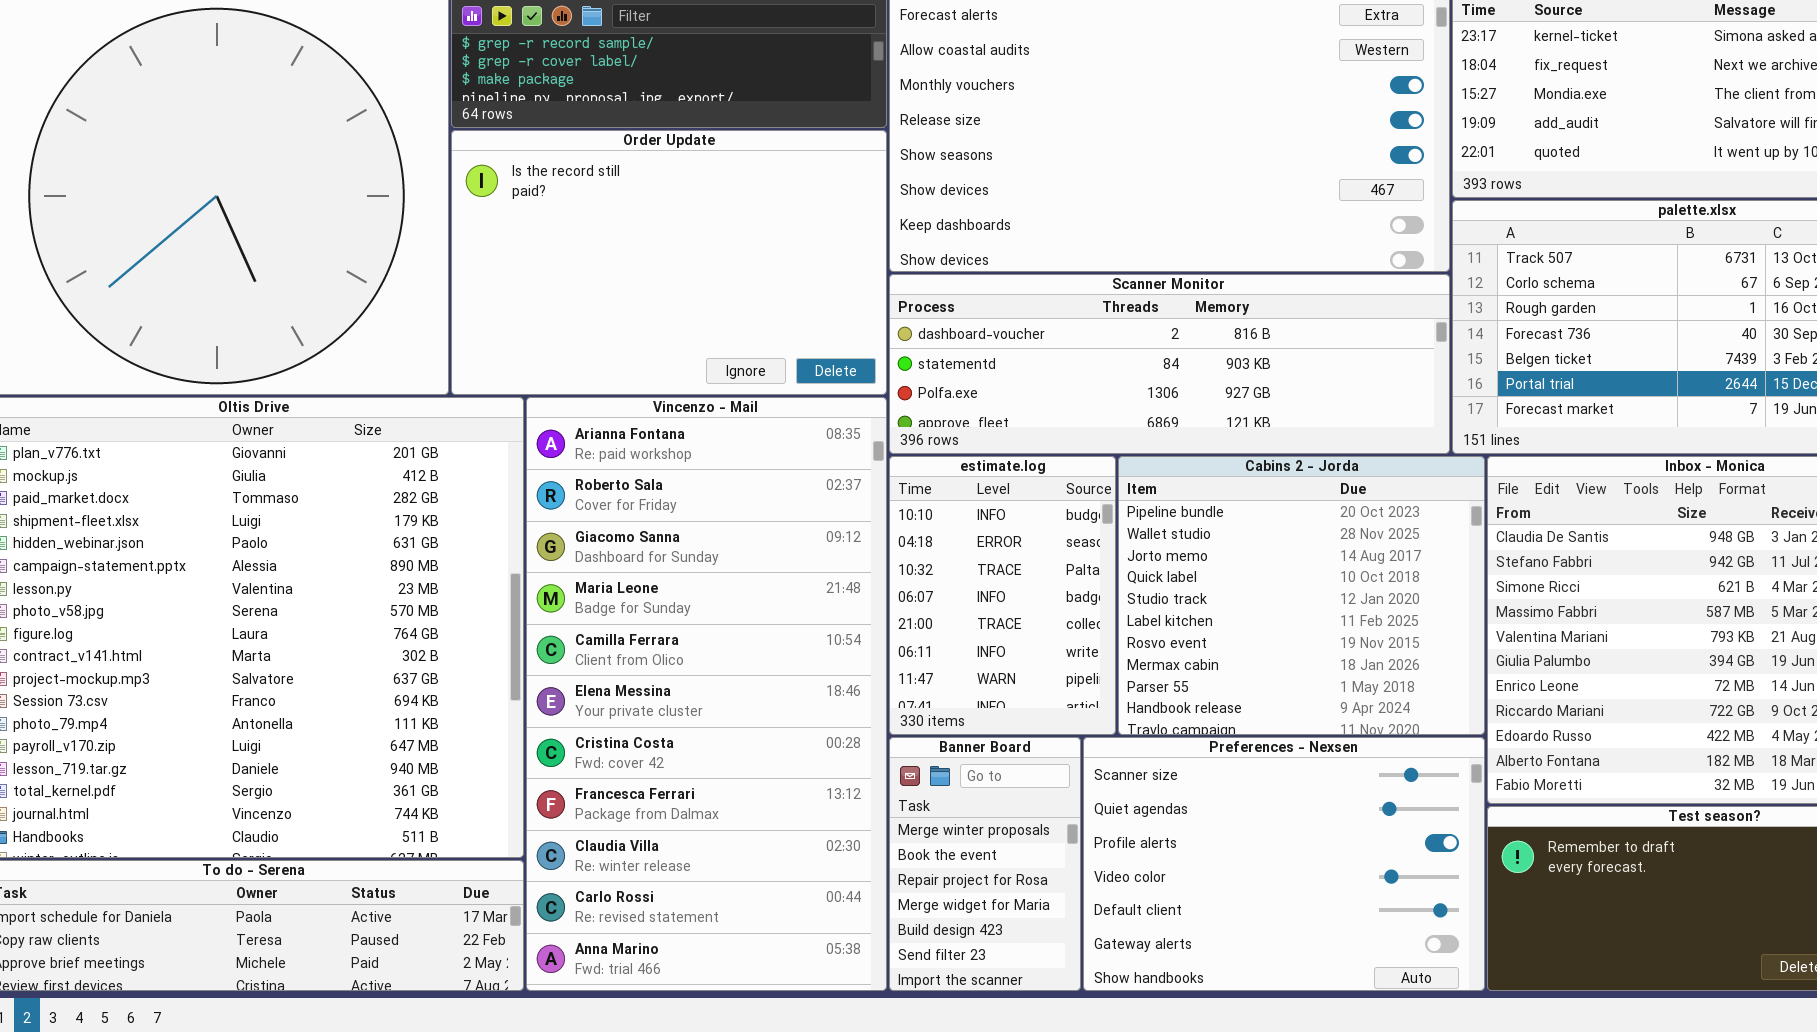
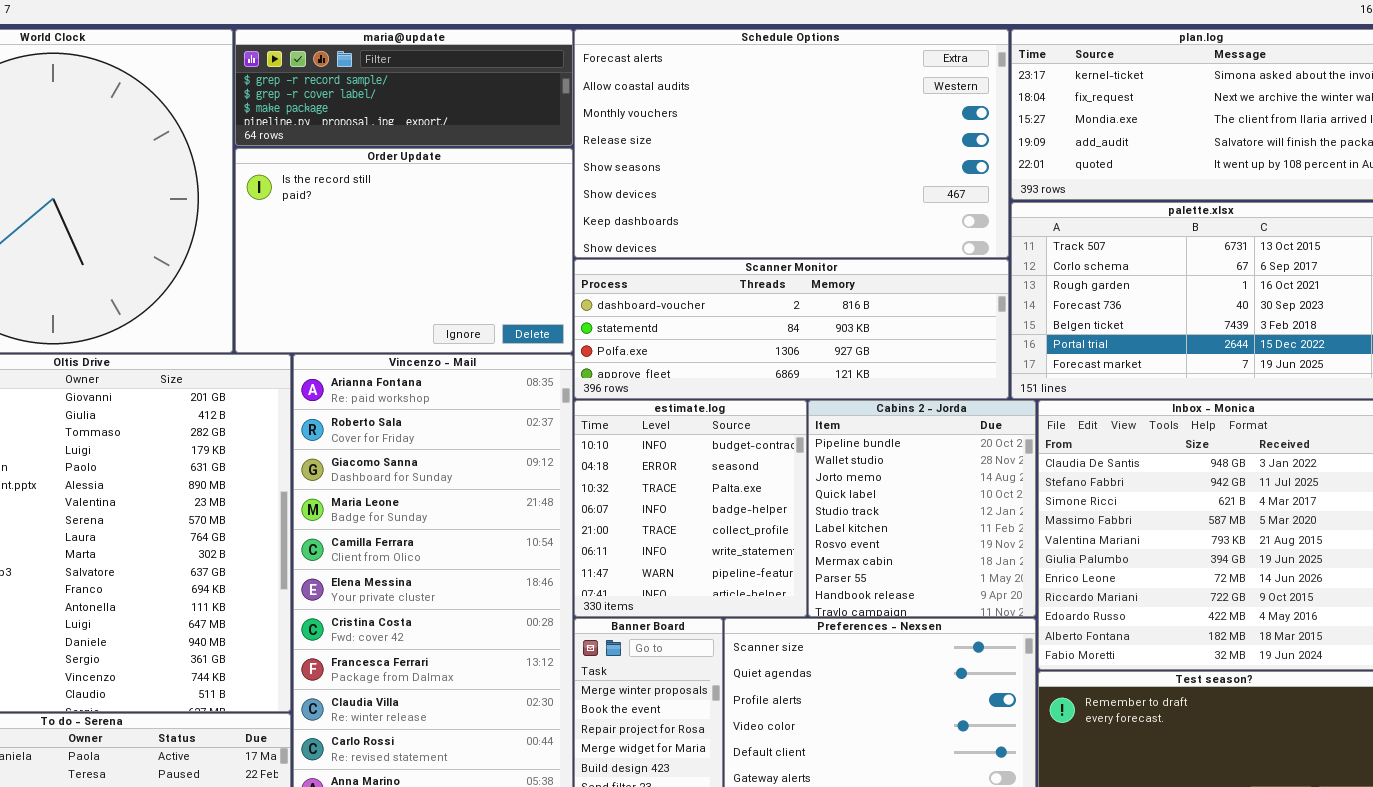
estimate.log: [889,456,1116,735] -> [574,400,807,617], resized
Cabins 2 - Jorda: [1118,456,1485,735] -> [808,400,1036,617], resized

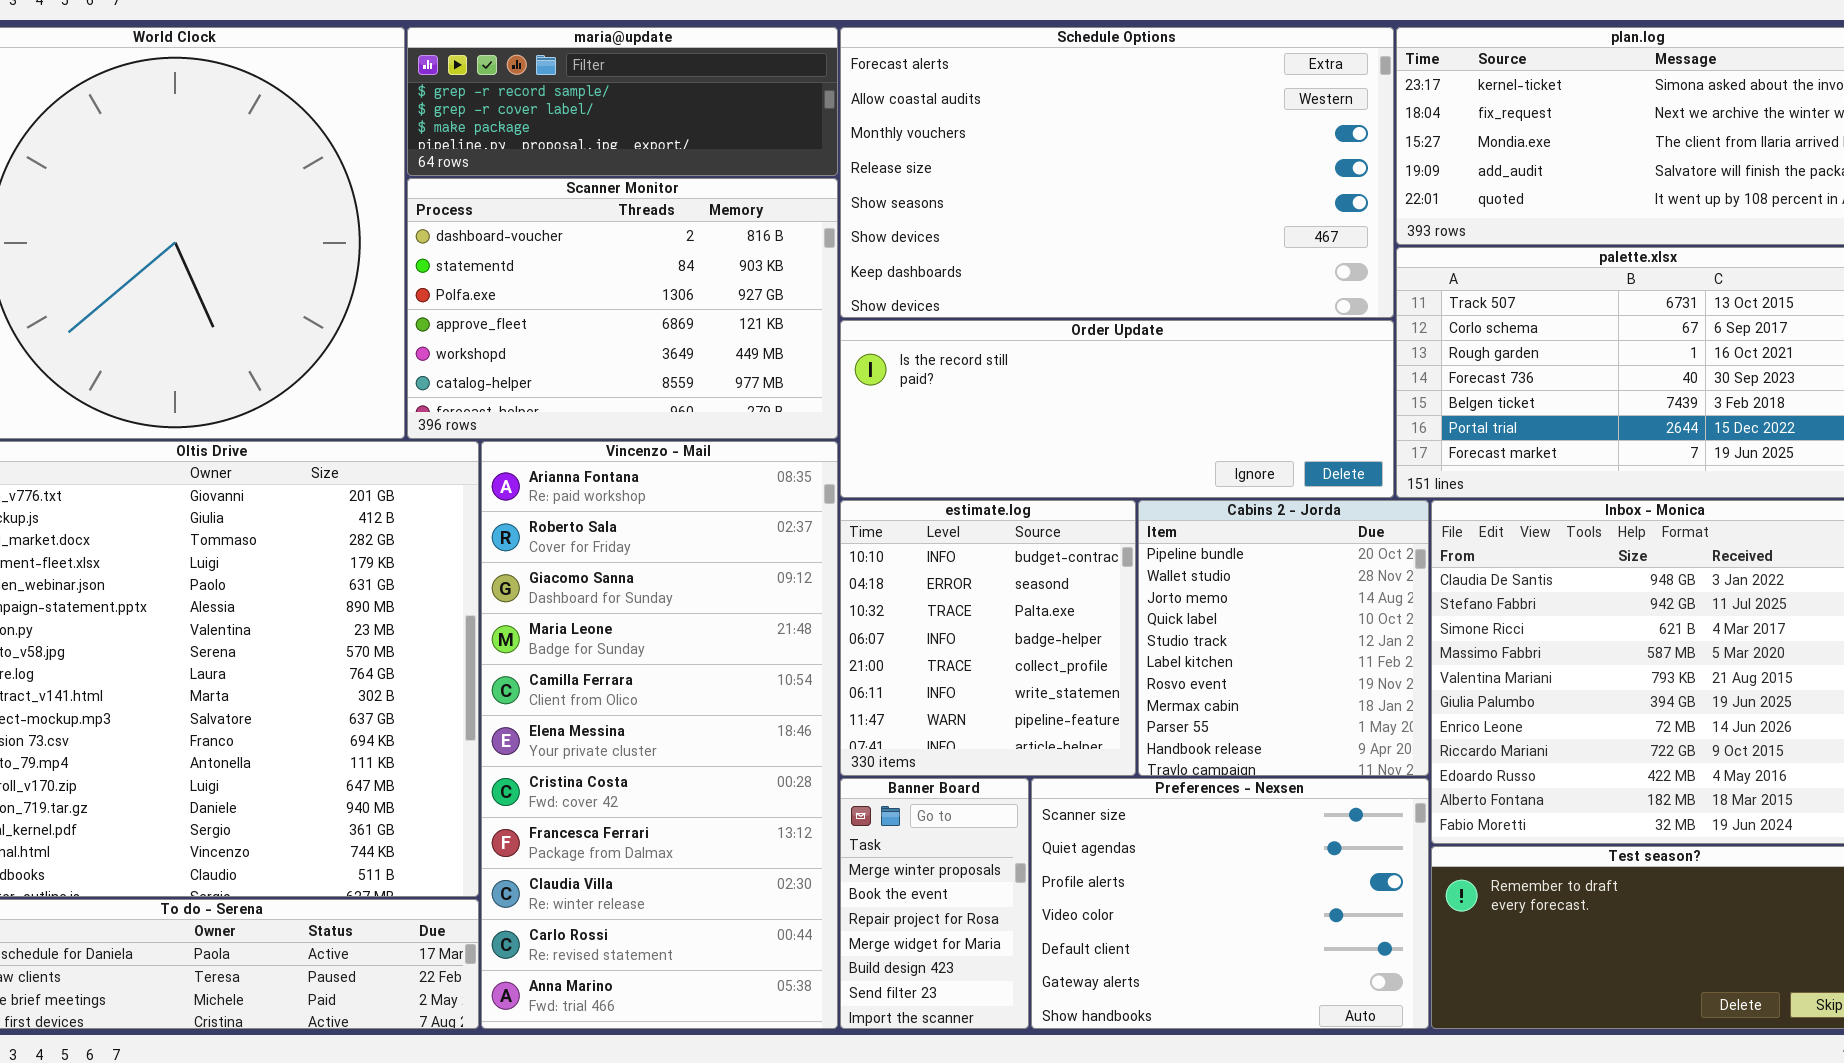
Order Update: [235,148,573,353] -> [840,320,1394,498], moved, resized
Scanner Monitor: [574,259,1009,399] -> [407,178,838,439], moved, resized

